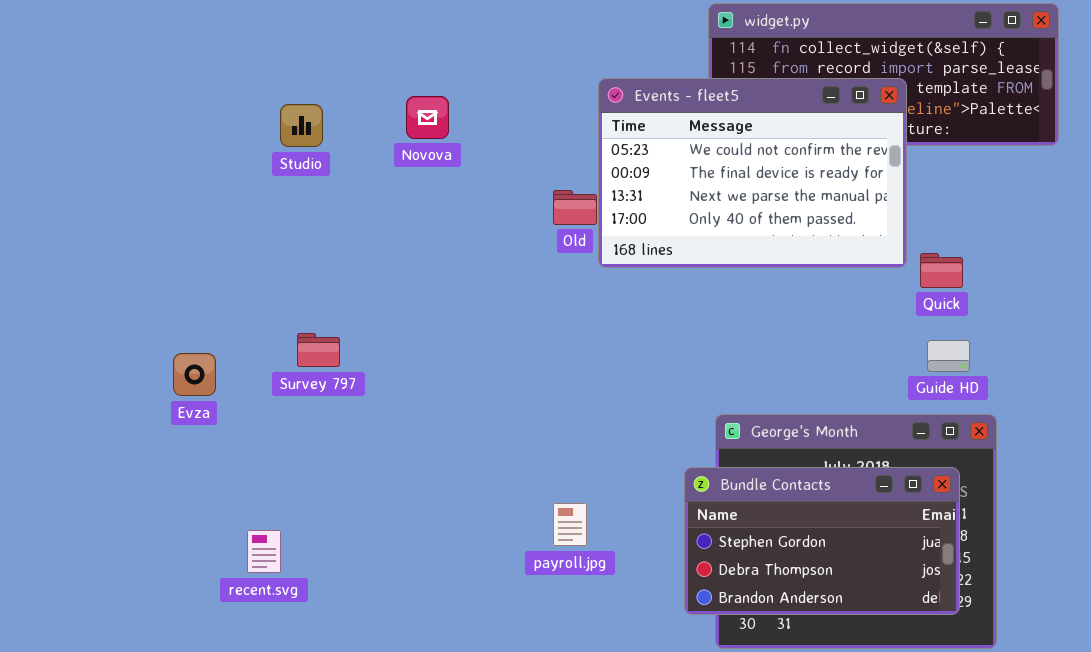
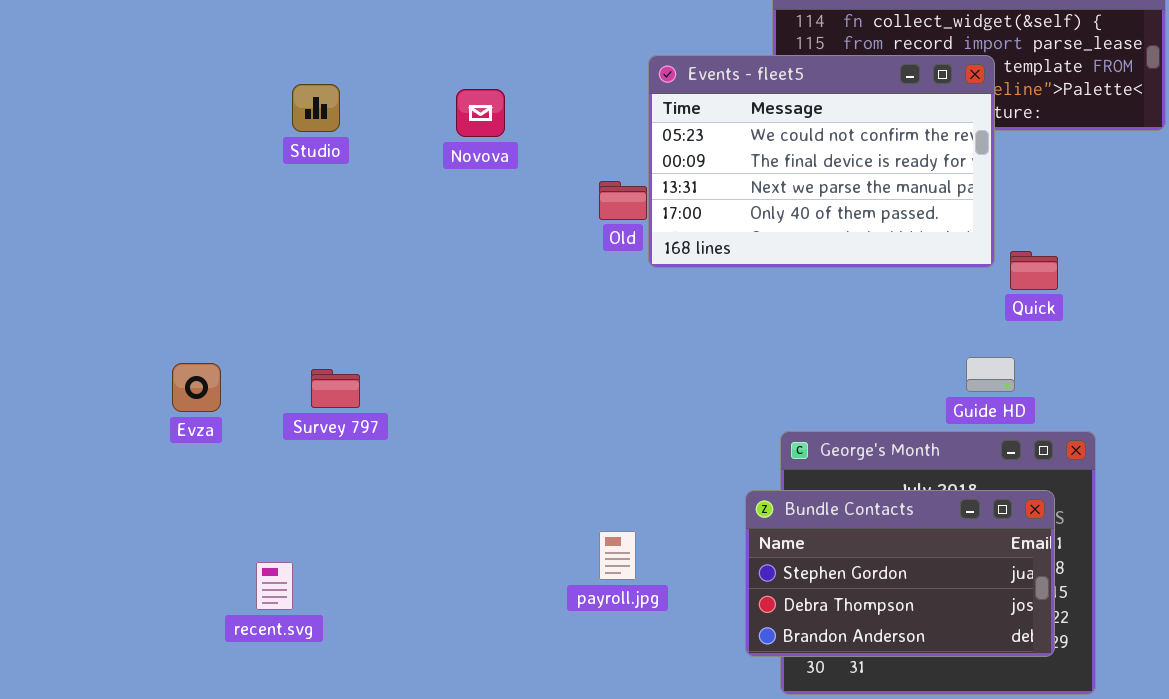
Novova: [406,96,449,139] -> [456,89,505,137], moved
Survey 797: [297,333,340,367] -> [311,369,360,408], moved
Guide HD: [927,340,970,372] -> [966,357,1015,392], moved

